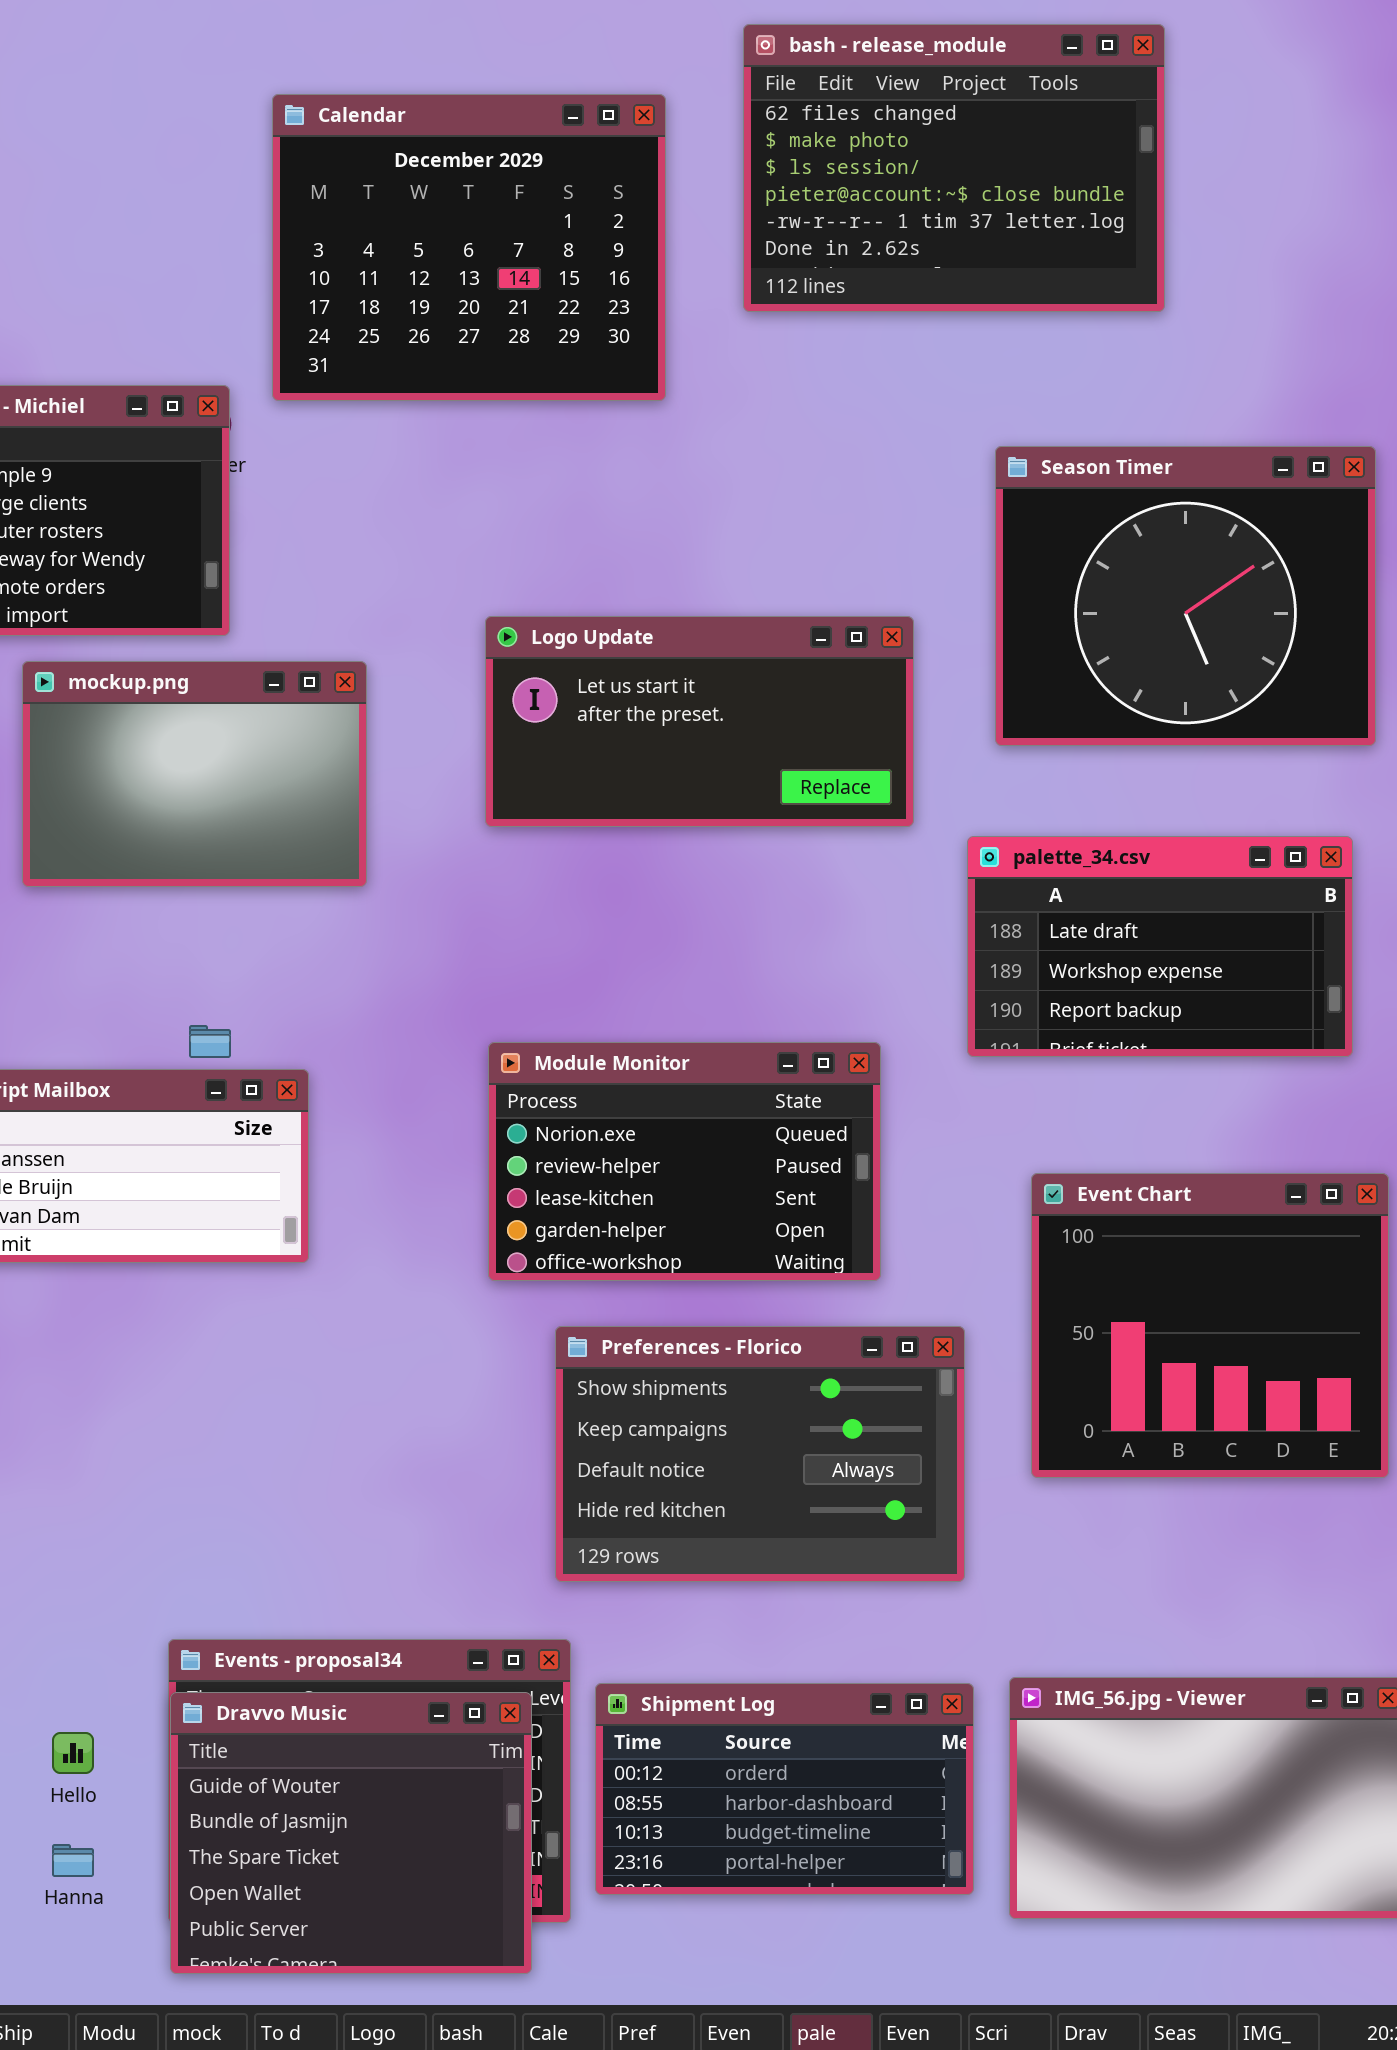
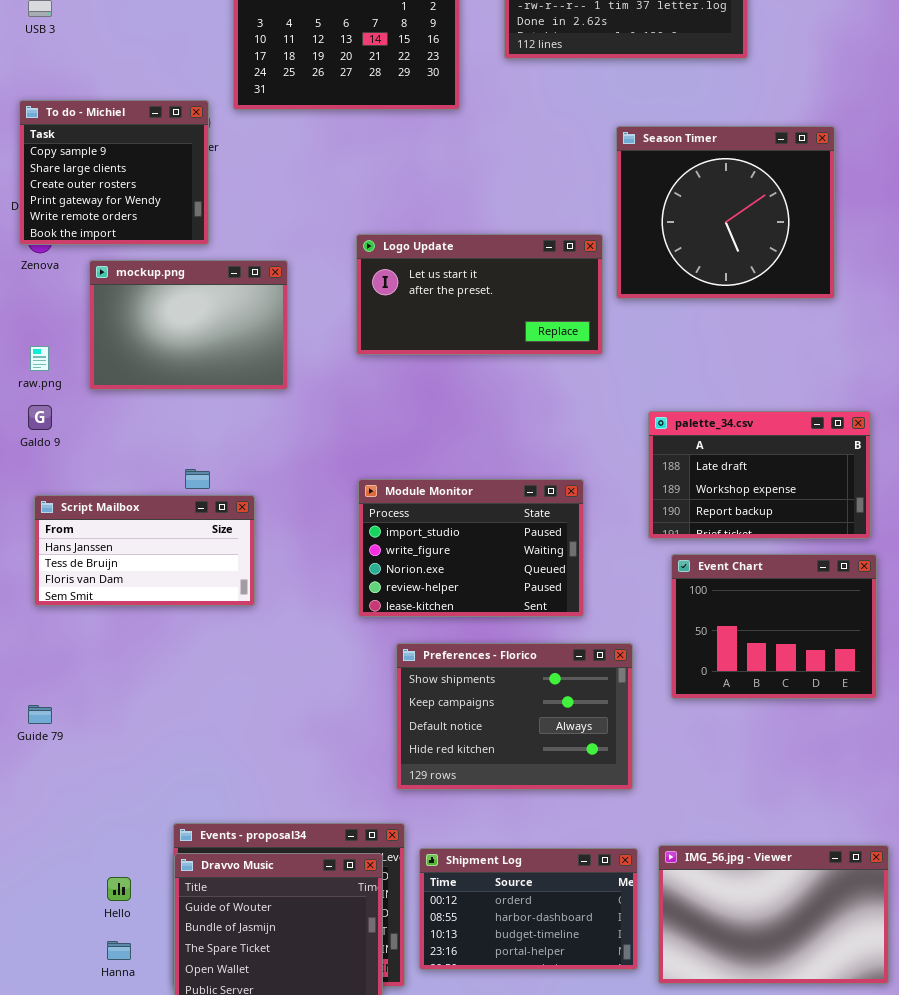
Season Timer: [995,446,1376,746] -> [616,126,835,299], moved
palette_34.csv: [967,836,1353,1057] -> [648,411,871,539], moved
Module Monitor: [488,1042,881,1281] -> [358,479,584,617], scrolled up 2 rows
Event Chart: [1031,1173,1389,1478] -> [671,554,877,699], resized

